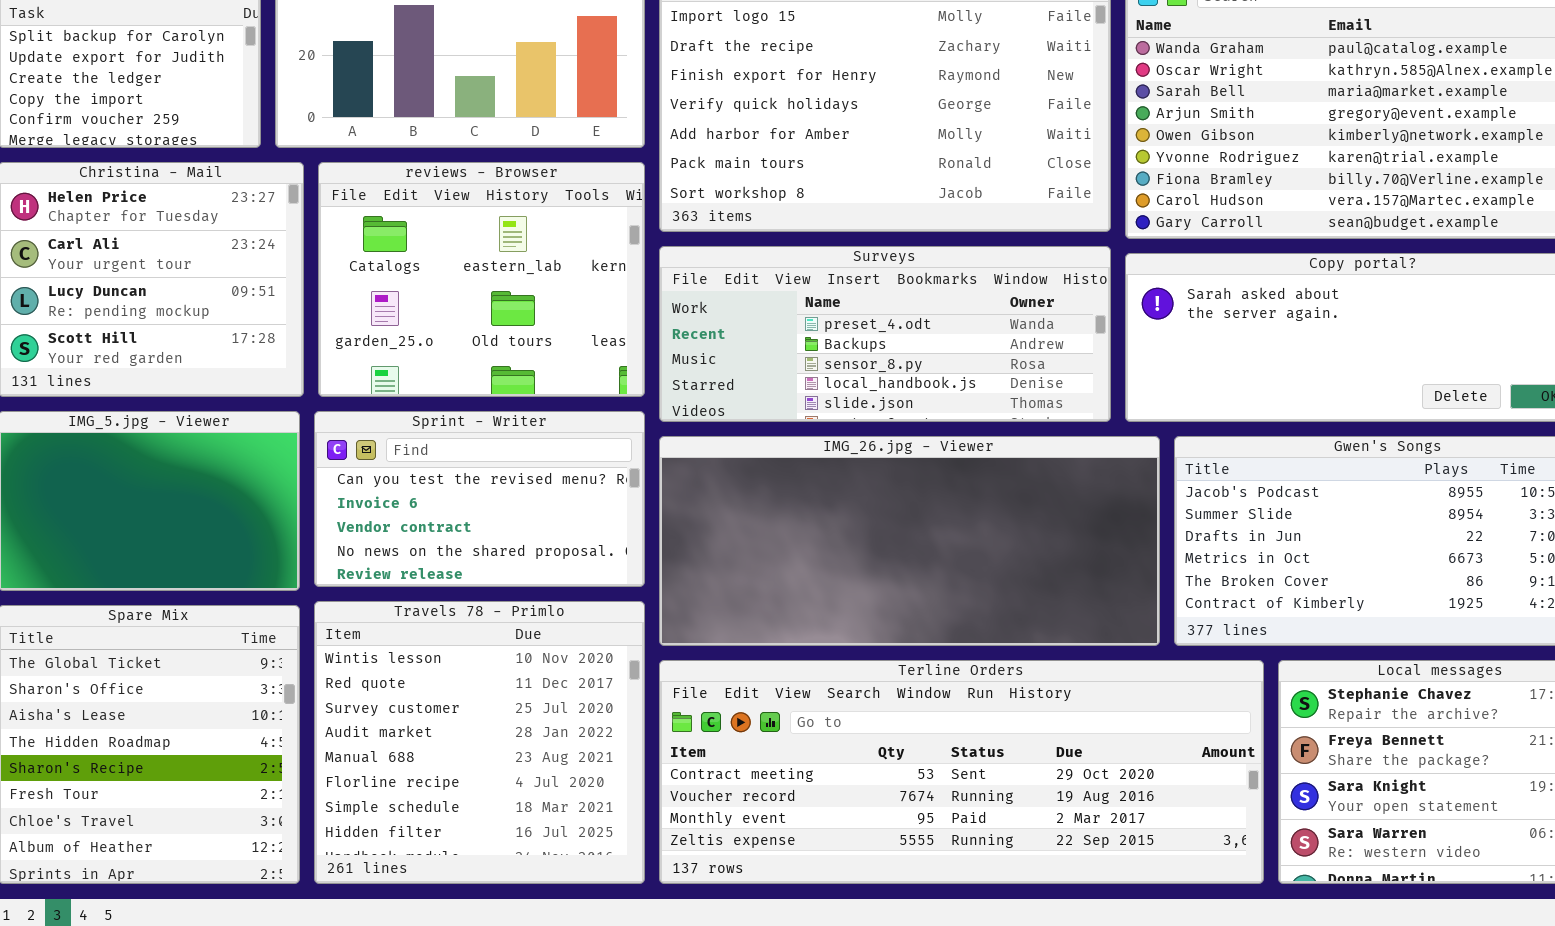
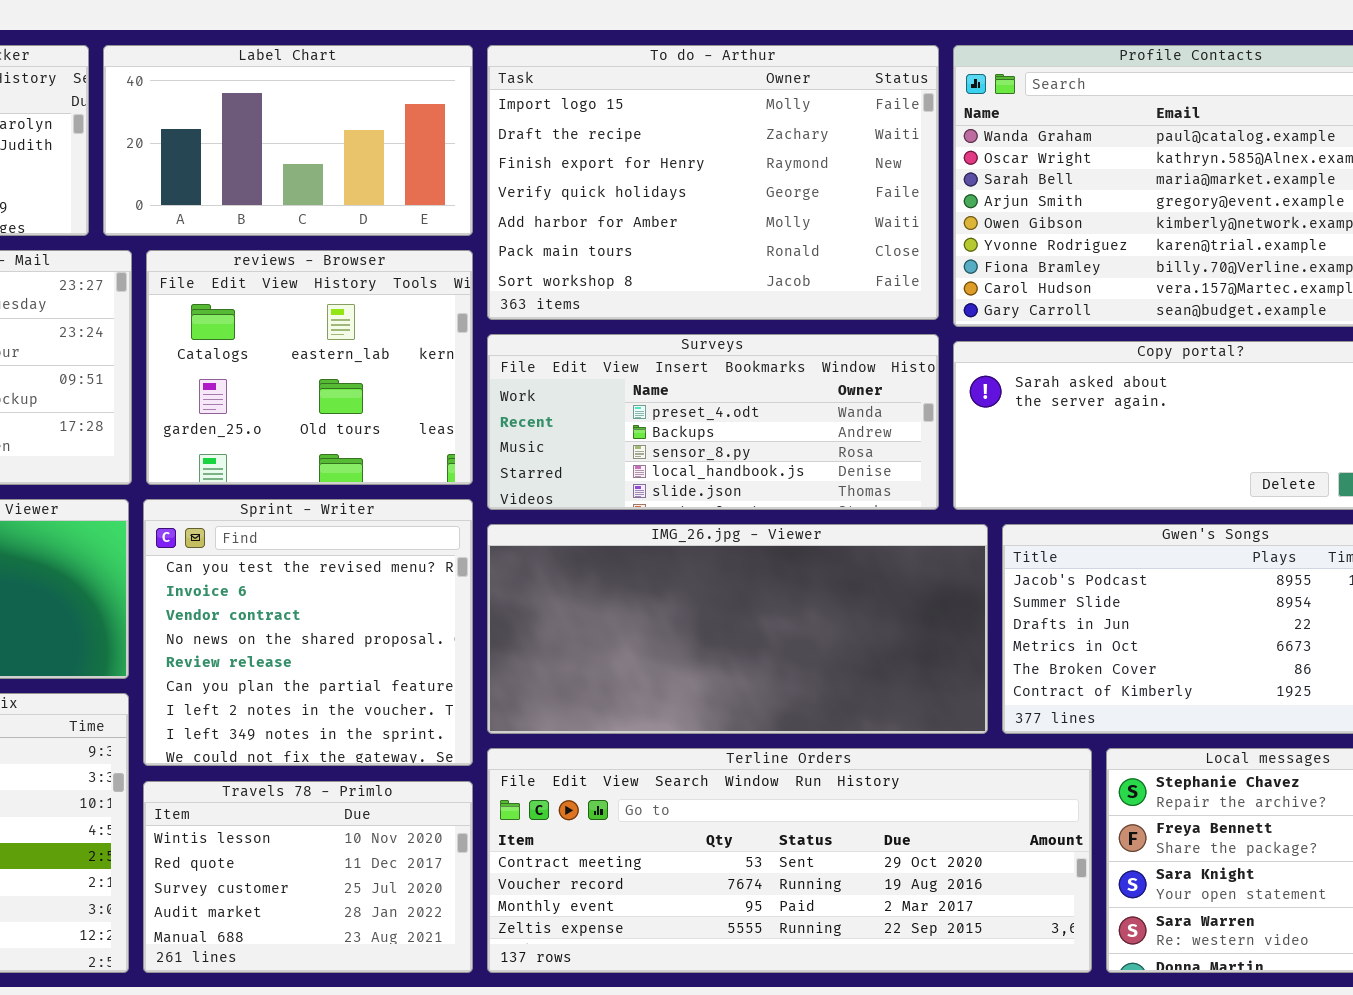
Sprint - Writer: [314,411,645,587] -> [143,499,473,766], resized
Travels 78 - Primlo: [314,601,645,884] -> [143,781,473,973], resized

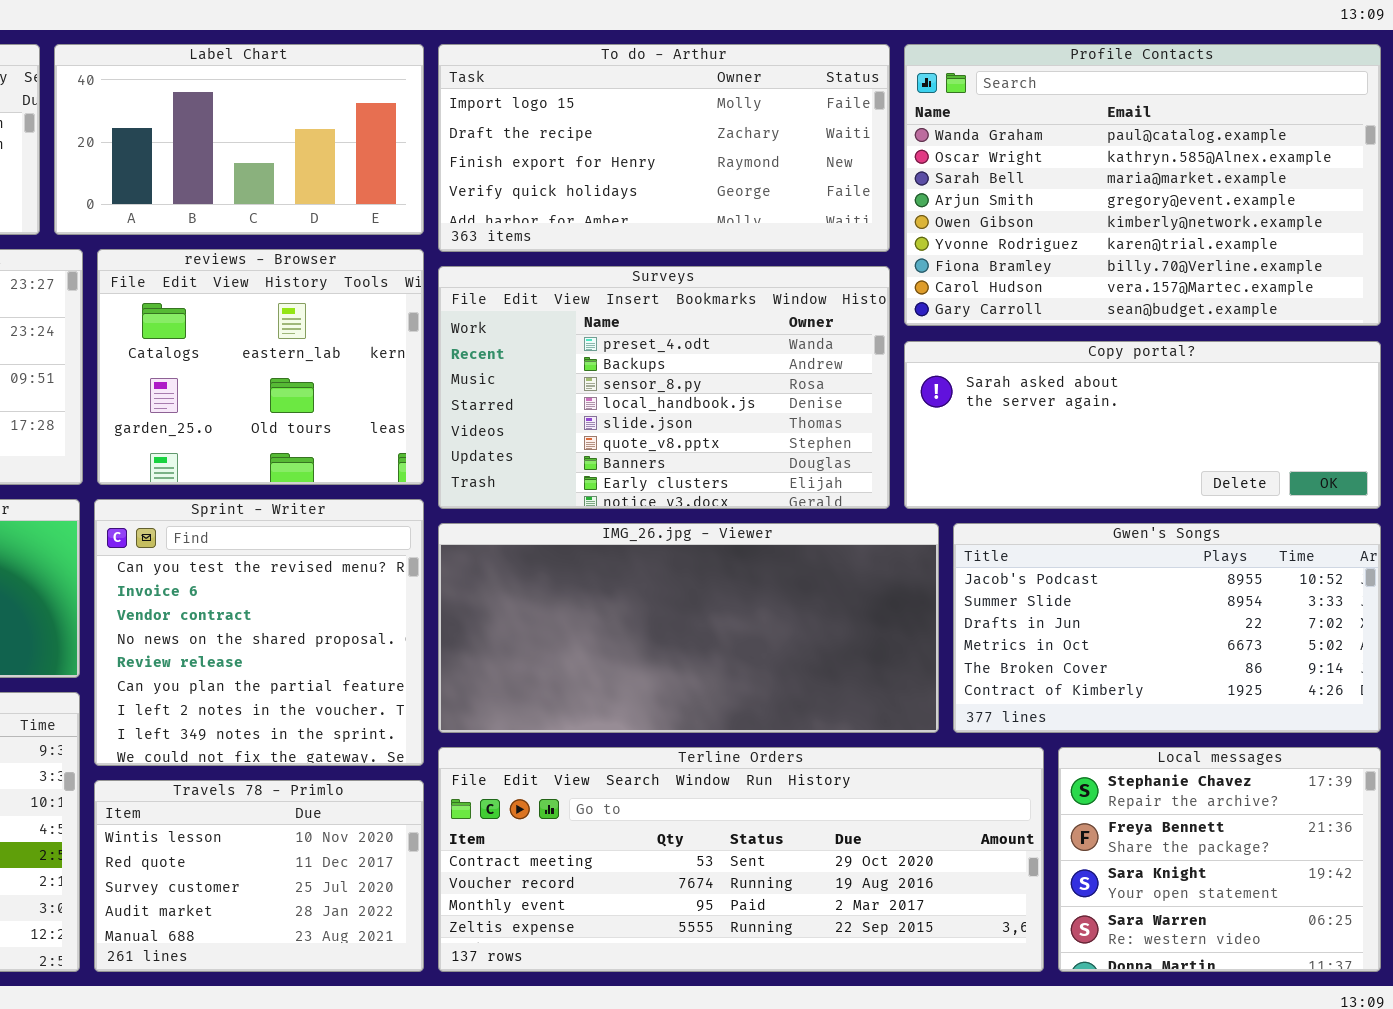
To do - Arthur: [487,45,939,320] -> [438,44,890,252], resized
Surveys: [487,334,939,510] -> [438,266,890,509], resized

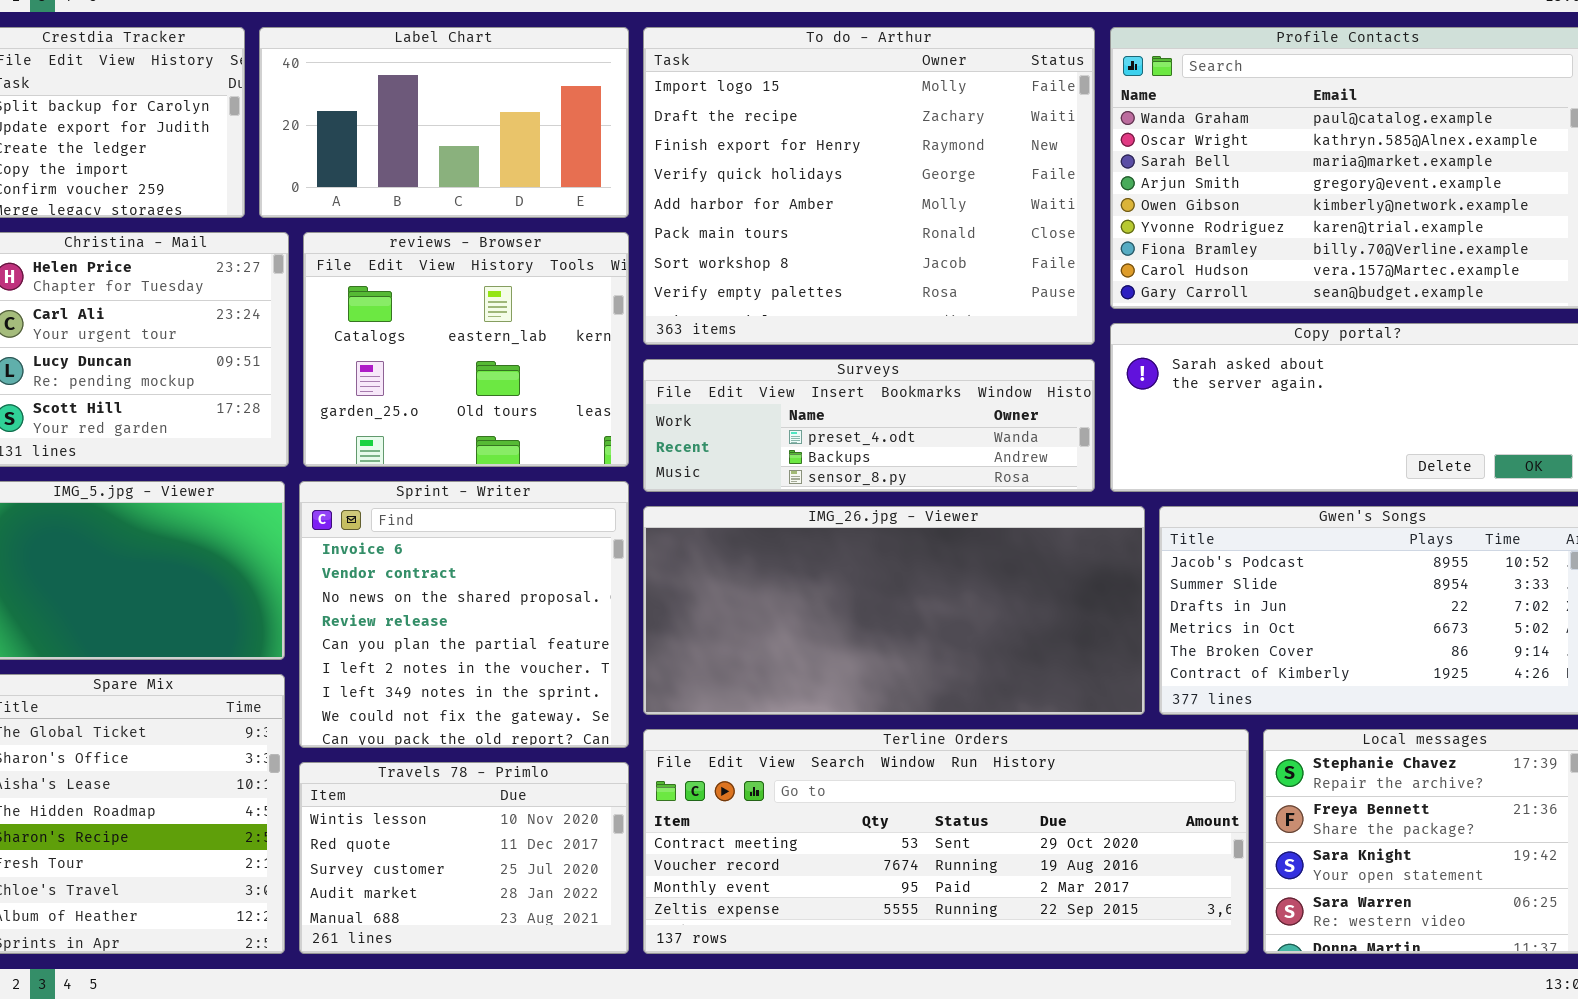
To do - Arthur: [438,44,890,252] -> [643,27,1095,345], resized
Surveys: [438,266,890,509] -> [643,359,1095,492], resized
Sprint - Writer: [94,499,424,766] -> [299,481,629,748], scrolled down 1 row

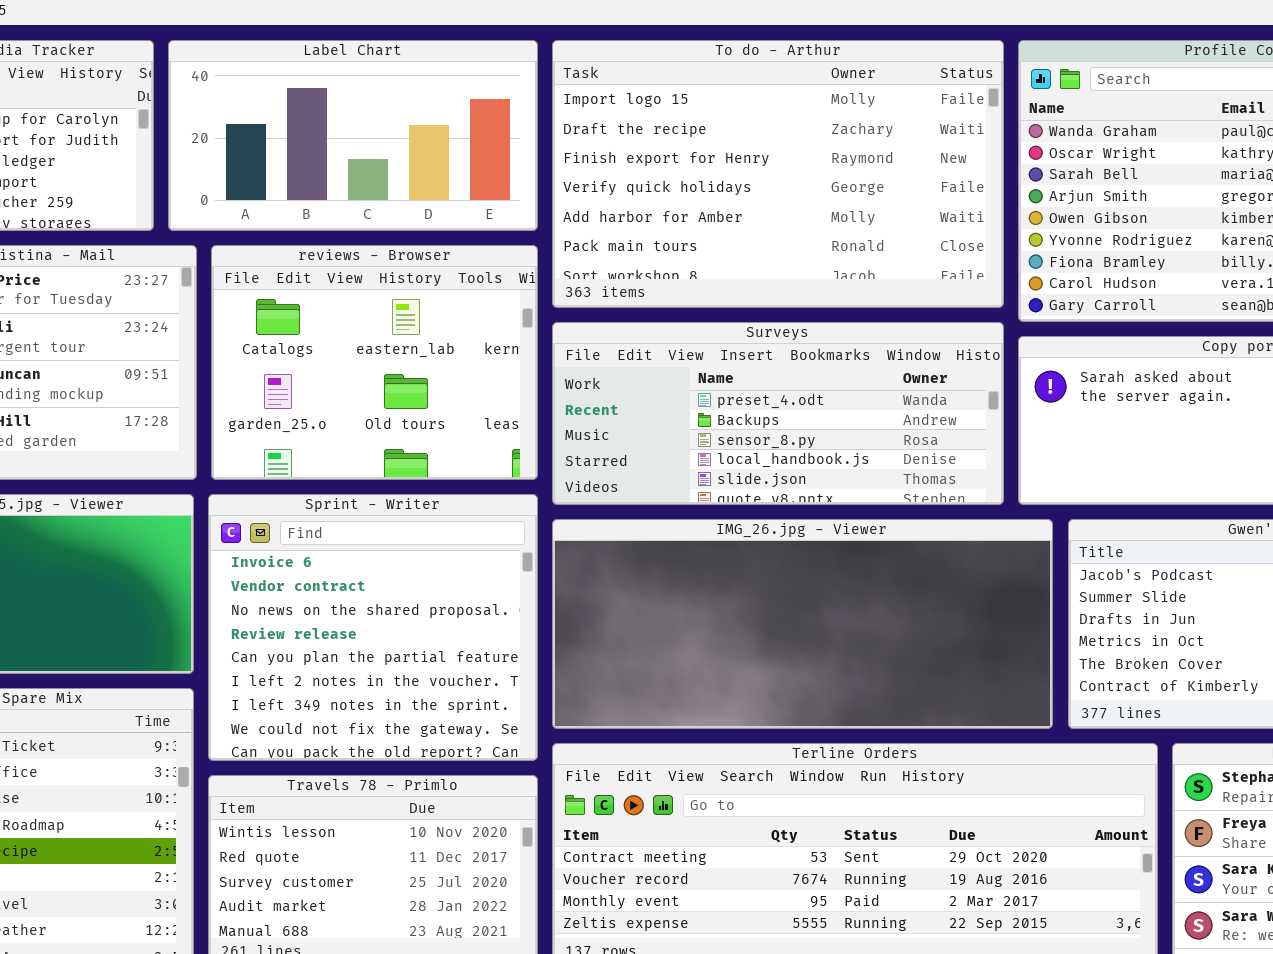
To do - Arthur: [643,27,1095,345] -> [552,40,1004,308], resized
Surveys: [643,359,1095,492] -> [552,322,1004,505], resized

